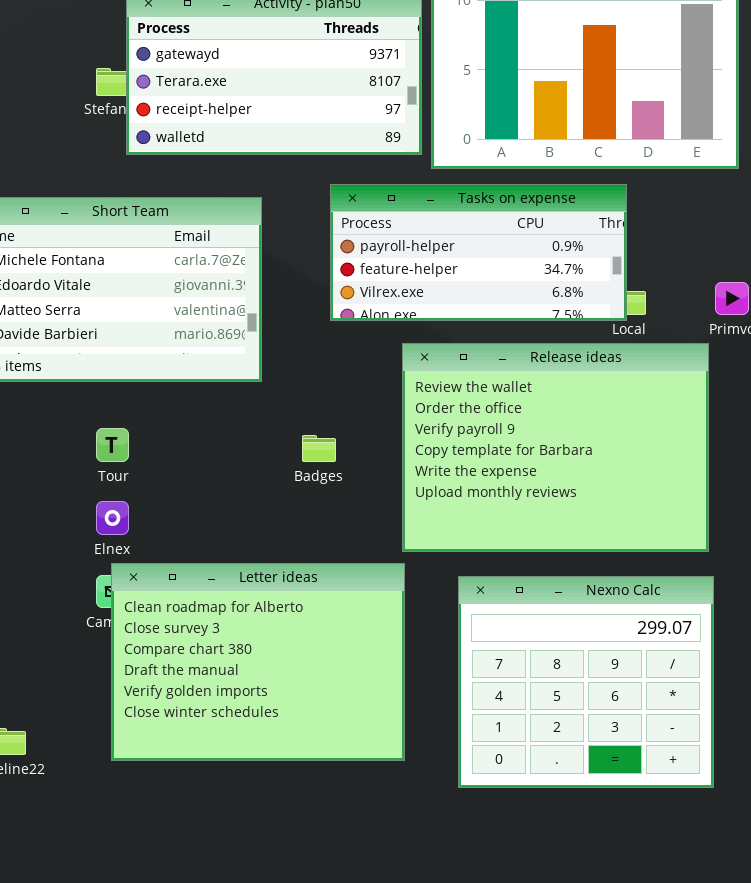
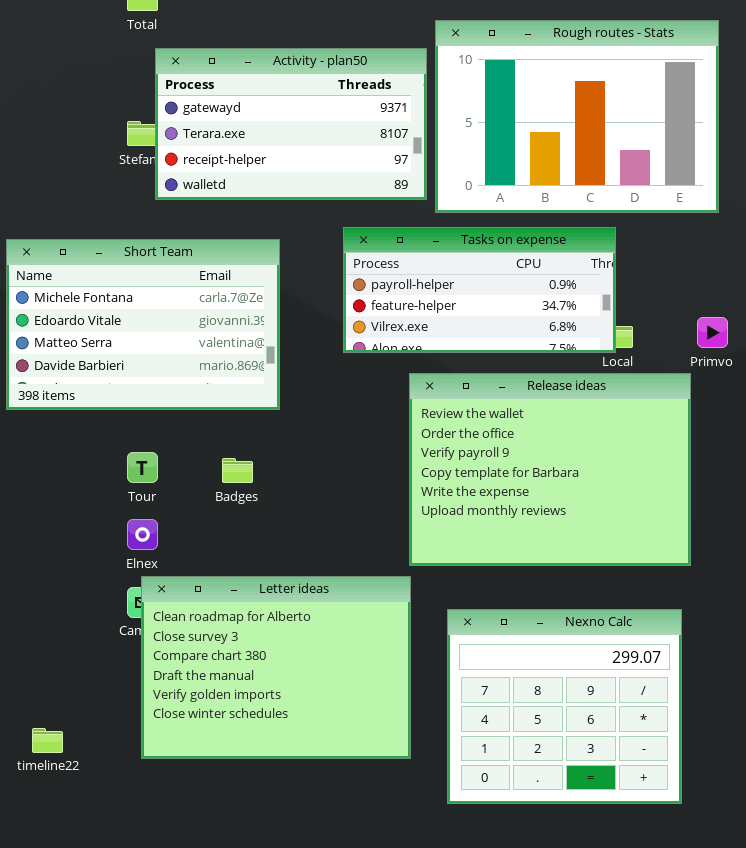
Badges: [302,435,336,462] -> [222,458,253,483], moved
Nexno Calc: [458,576,714,788] -> [447,609,682,804], moved

